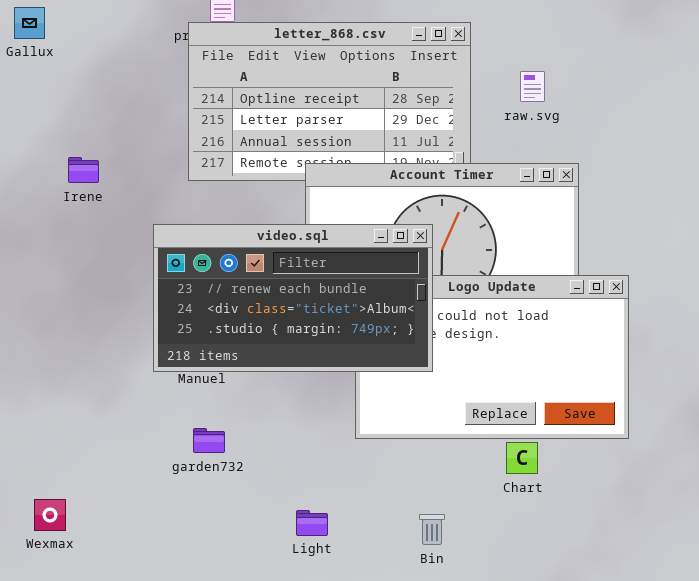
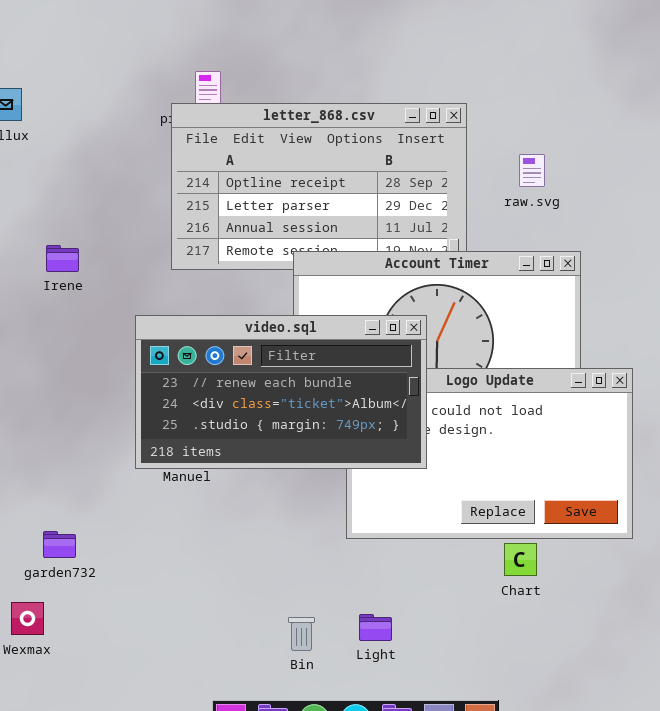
garden732: [193,428,225,453] -> [43,531,76,558], moved
Light: [296,510,328,536] -> [359,614,392,641], moved
Bin: [419,514,445,545] -> [288,617,315,651], moved

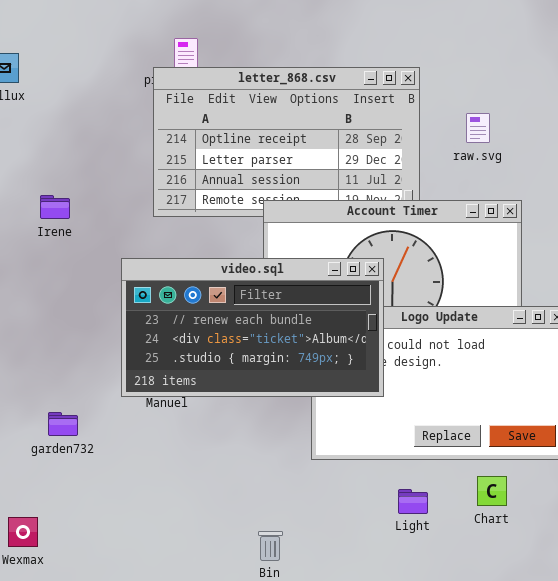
garden732: [43,531,76,558] -> [48,412,78,436], moved
Chart: [504,543,537,576] -> [477,476,507,506], moved
Light: [359,614,392,641] -> [398,489,428,514], moved

